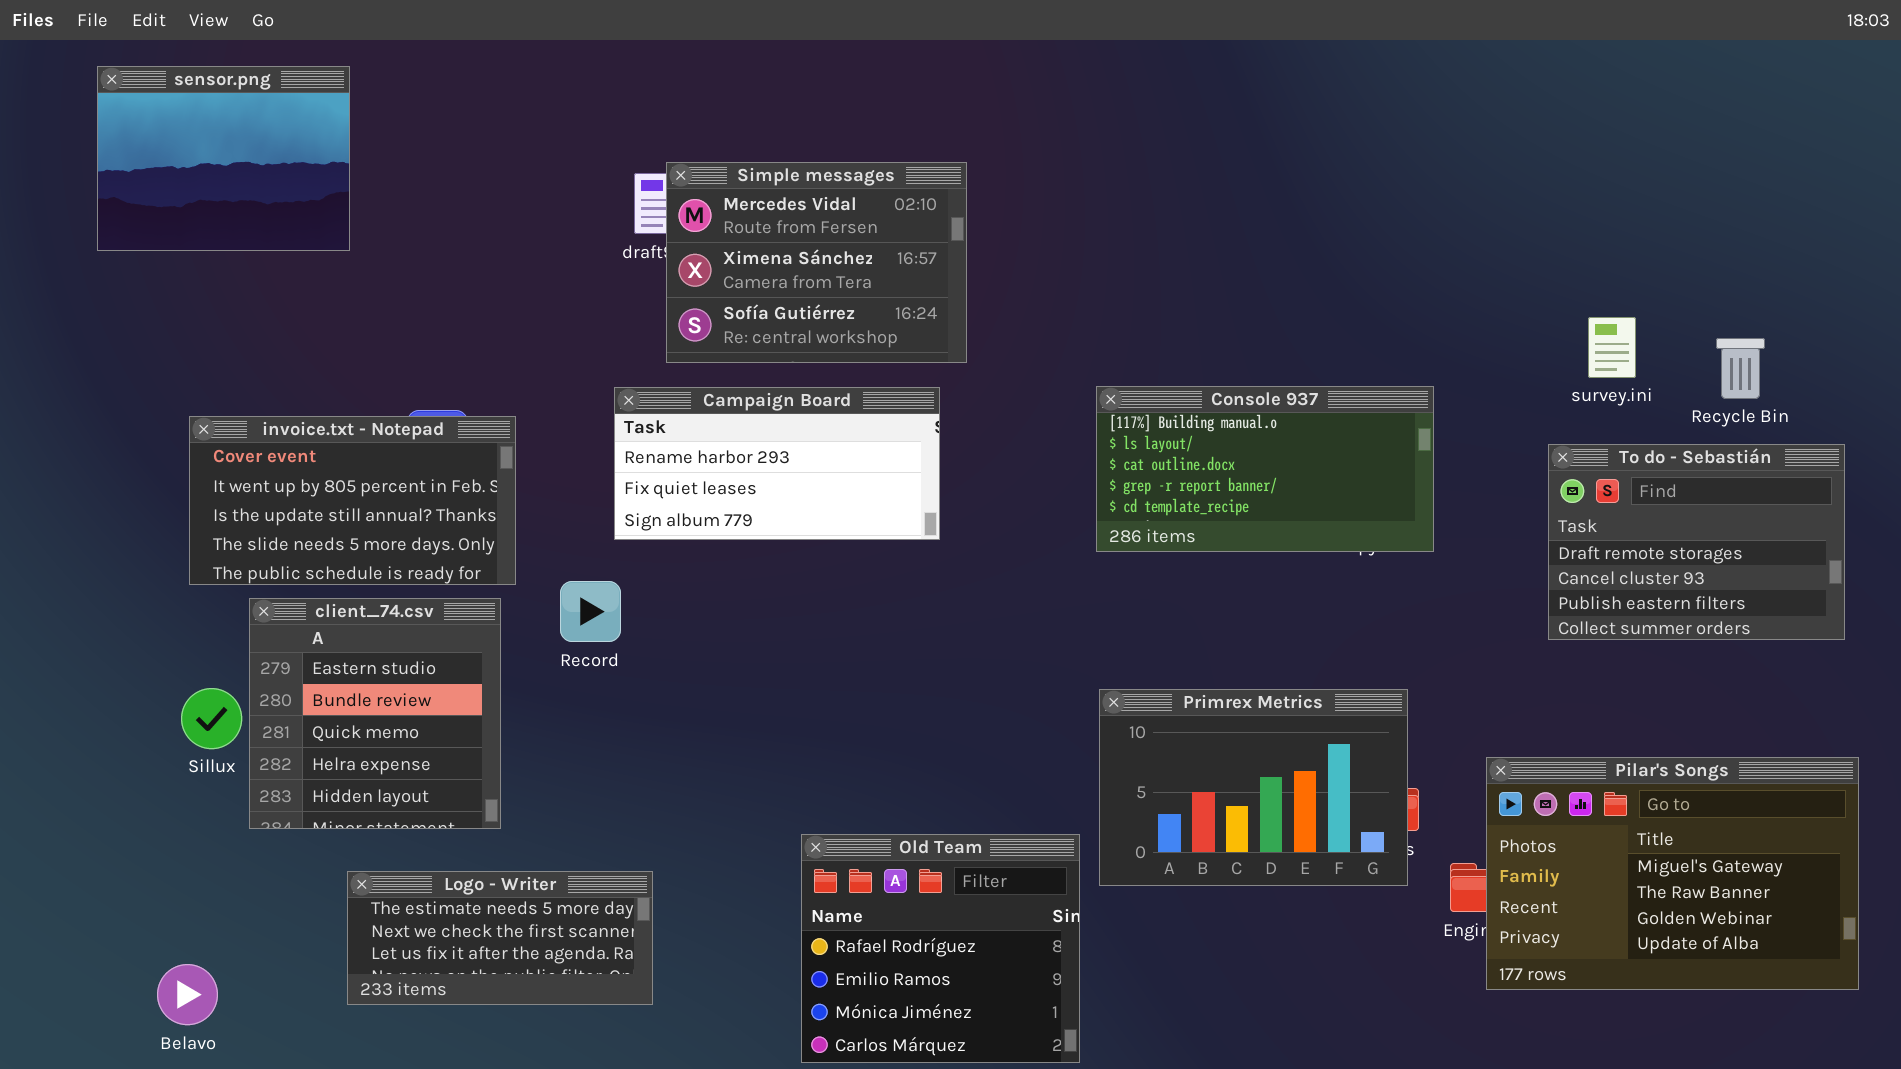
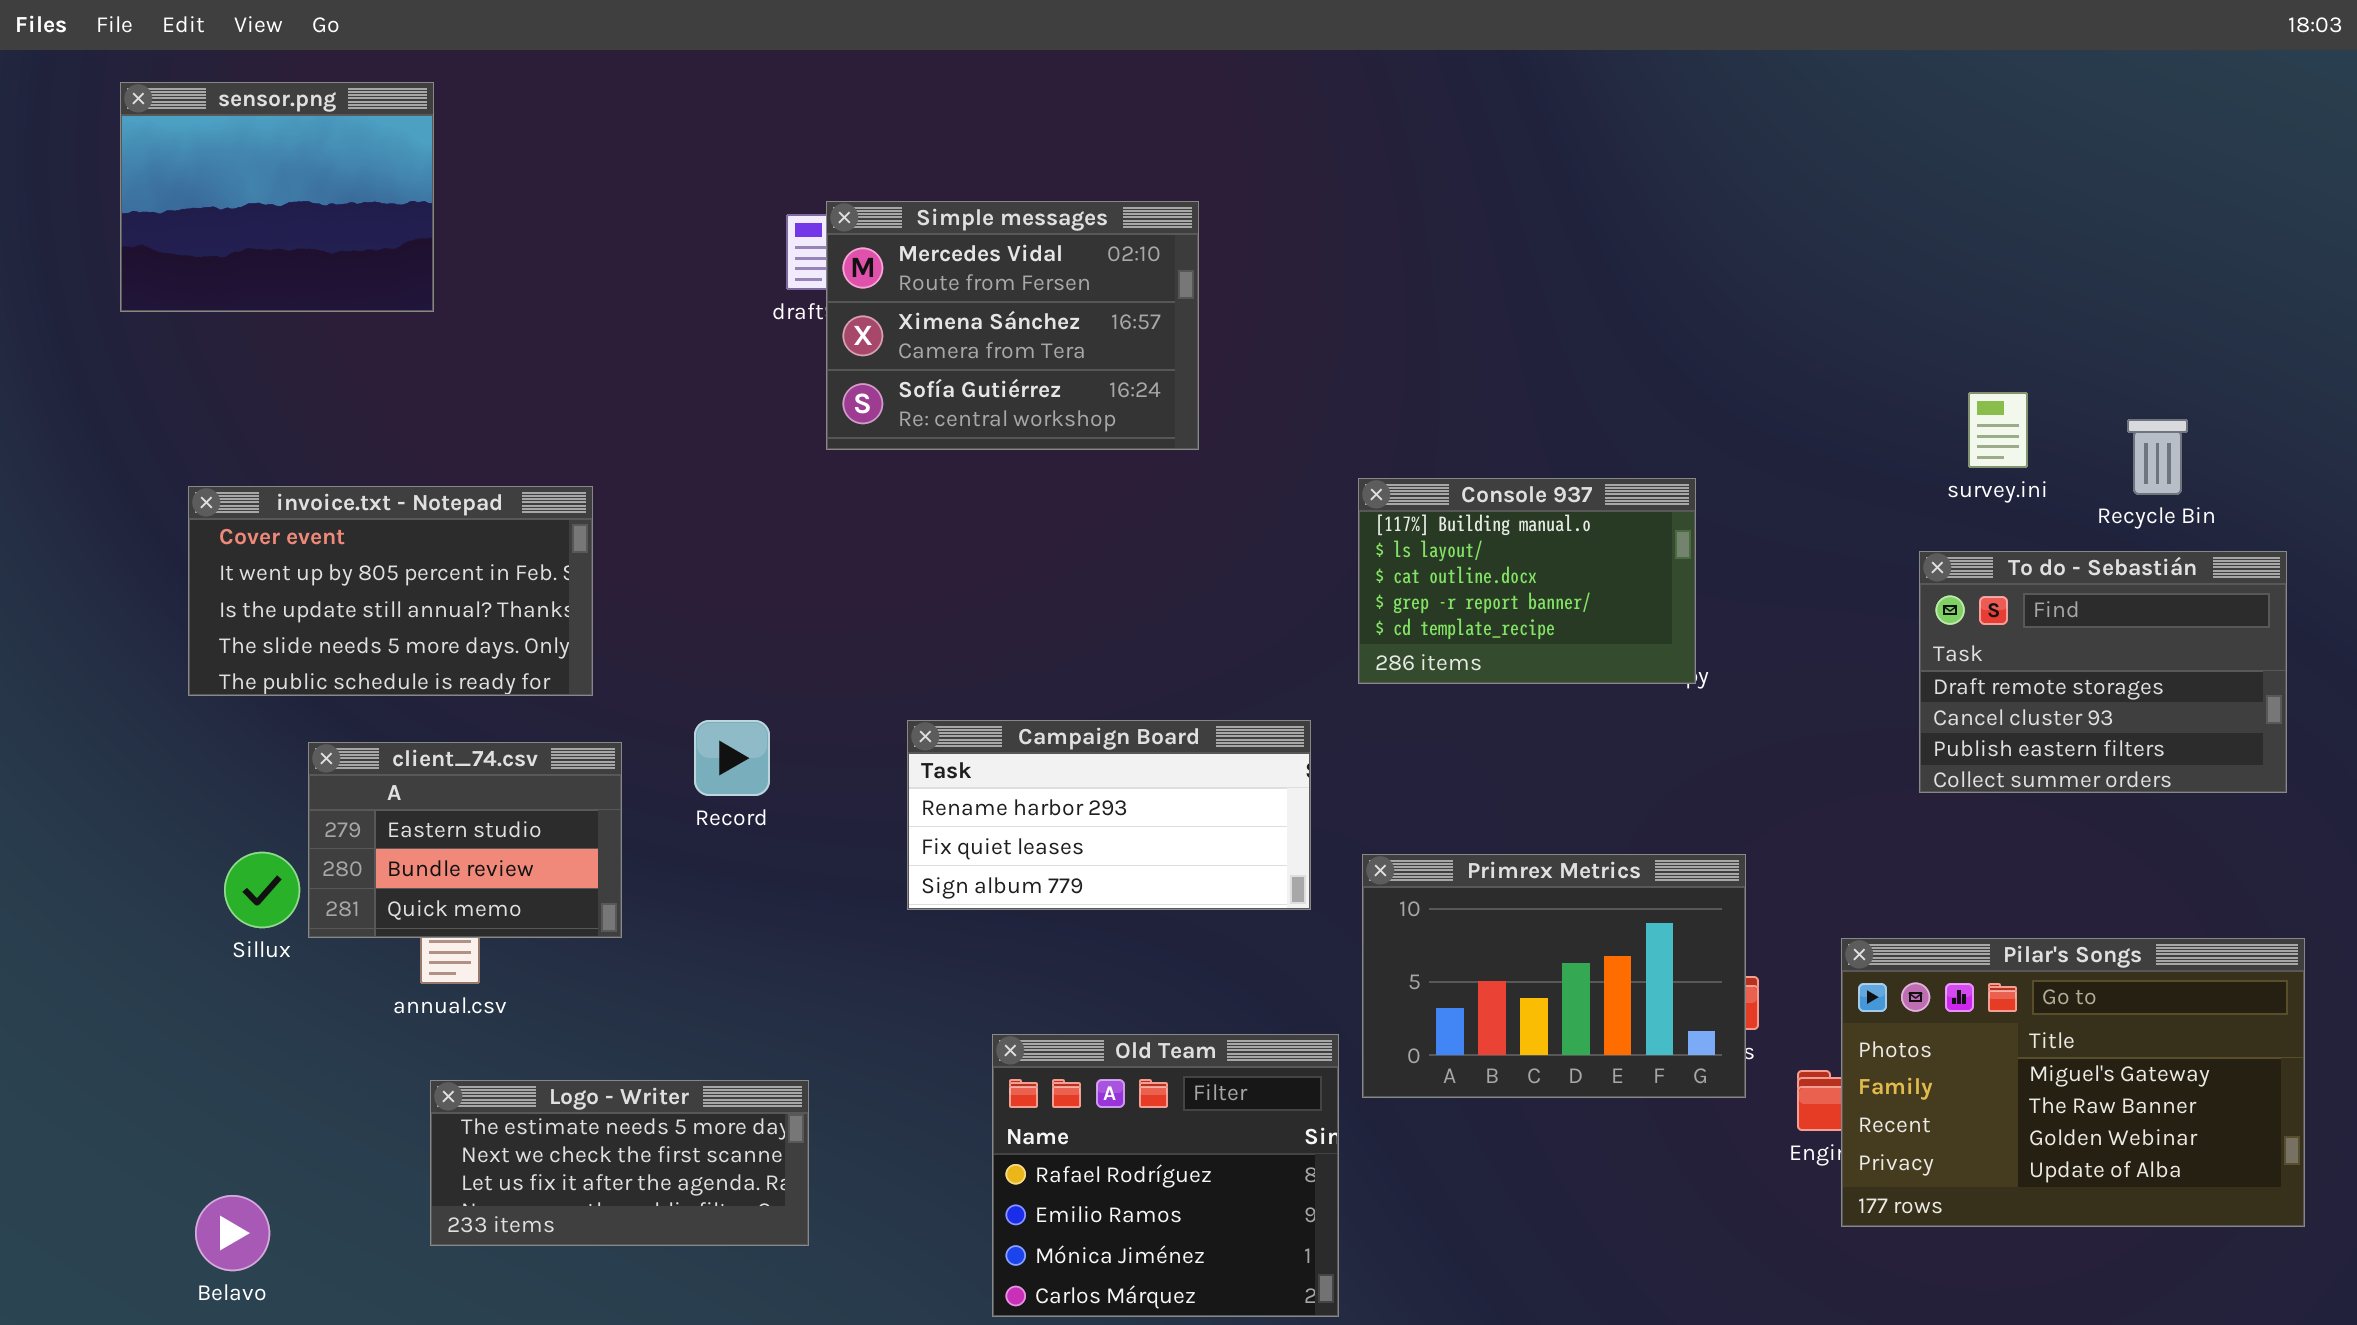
Console 937: [1096,386,1434,552] -> [1358,478,1696,684], resized
Campaign Board: [614,387,940,540] -> [907,720,1311,910], moved
invoice.txt - Notepad: [189,416,516,585] -> [188,486,593,696], moved
client_74.csv: [249,598,501,829] -> [308,742,622,938], resized

